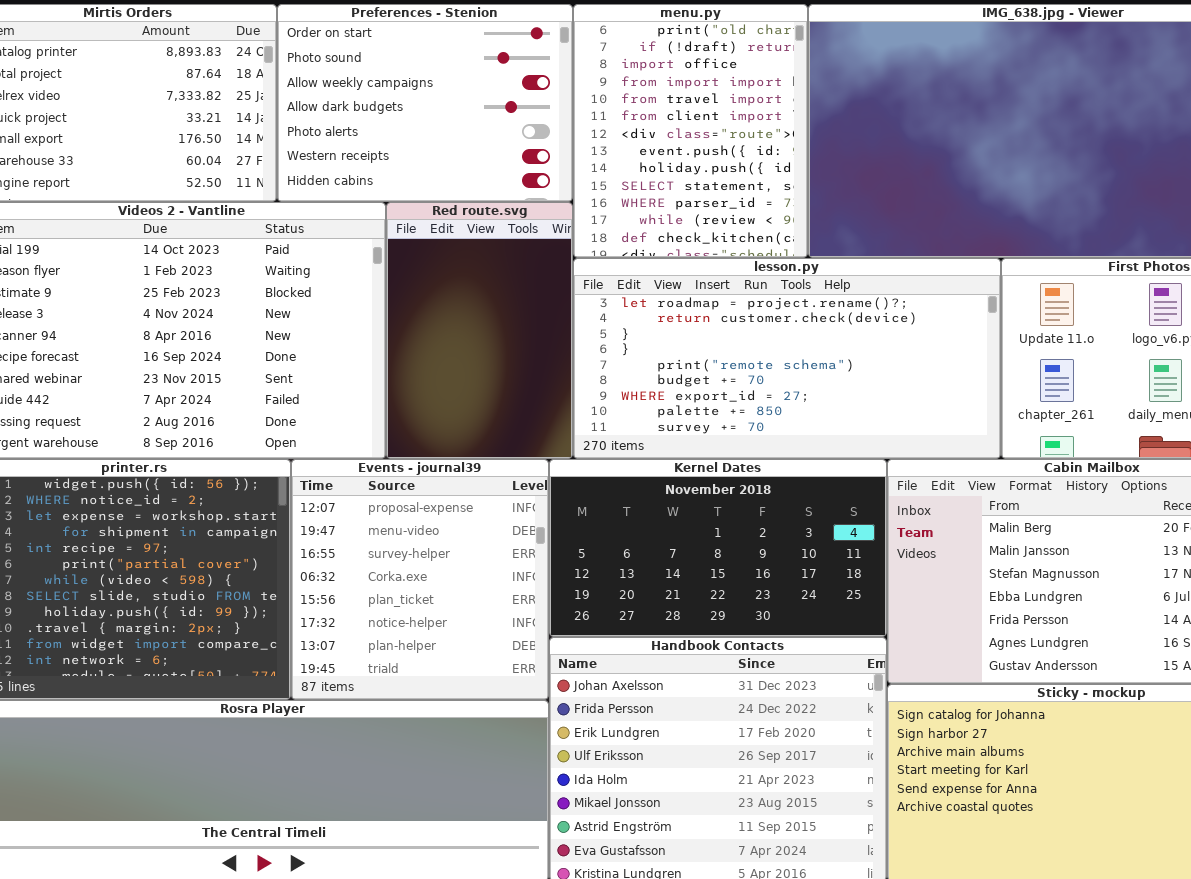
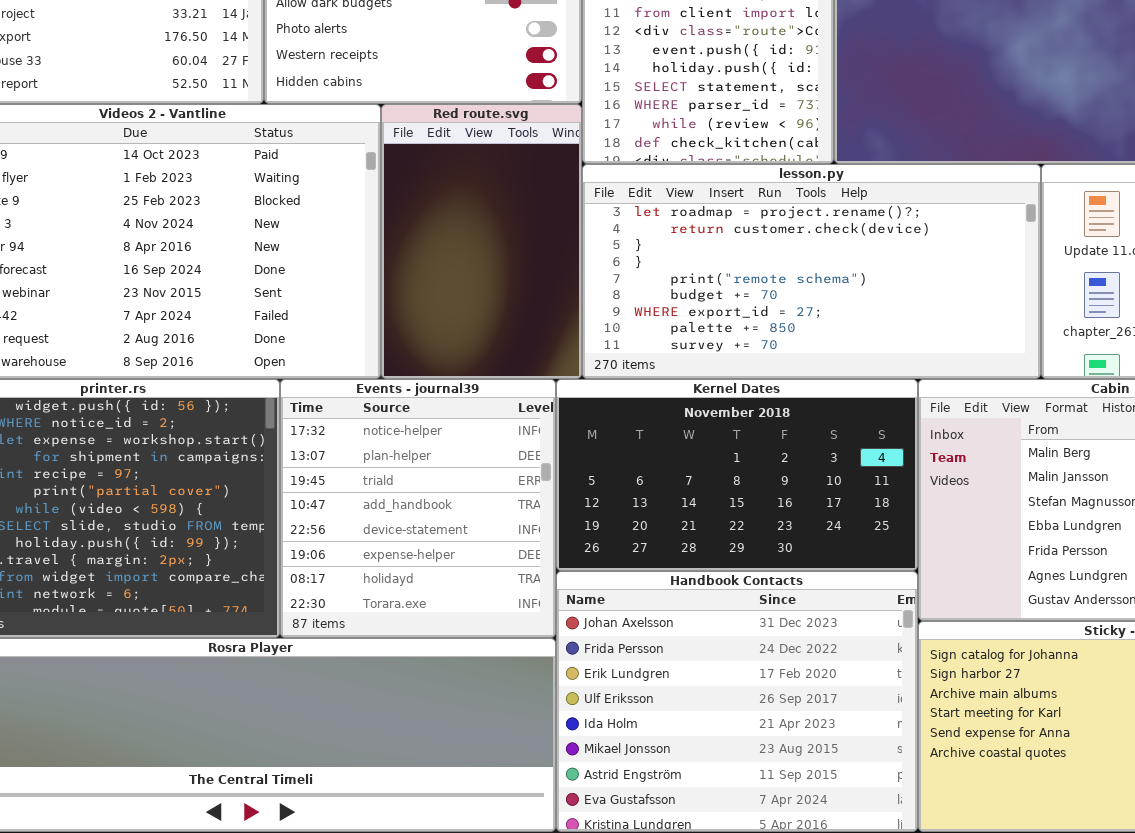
Events - journal39: [291,459,549,700] -> [280,379,556,638], scrolled down 5 rows

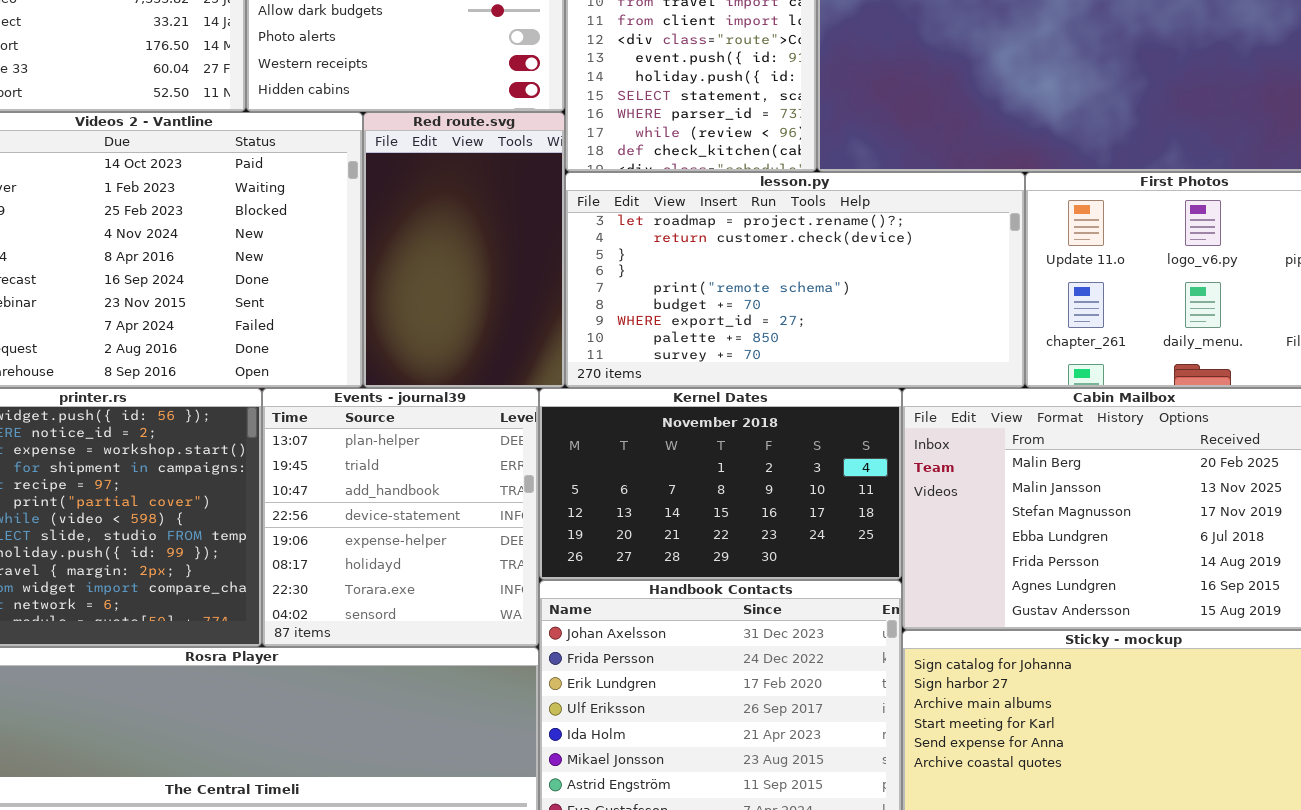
Events - journal39: [280,379,556,638] -> [262,388,539,647], scrolled down 1 row

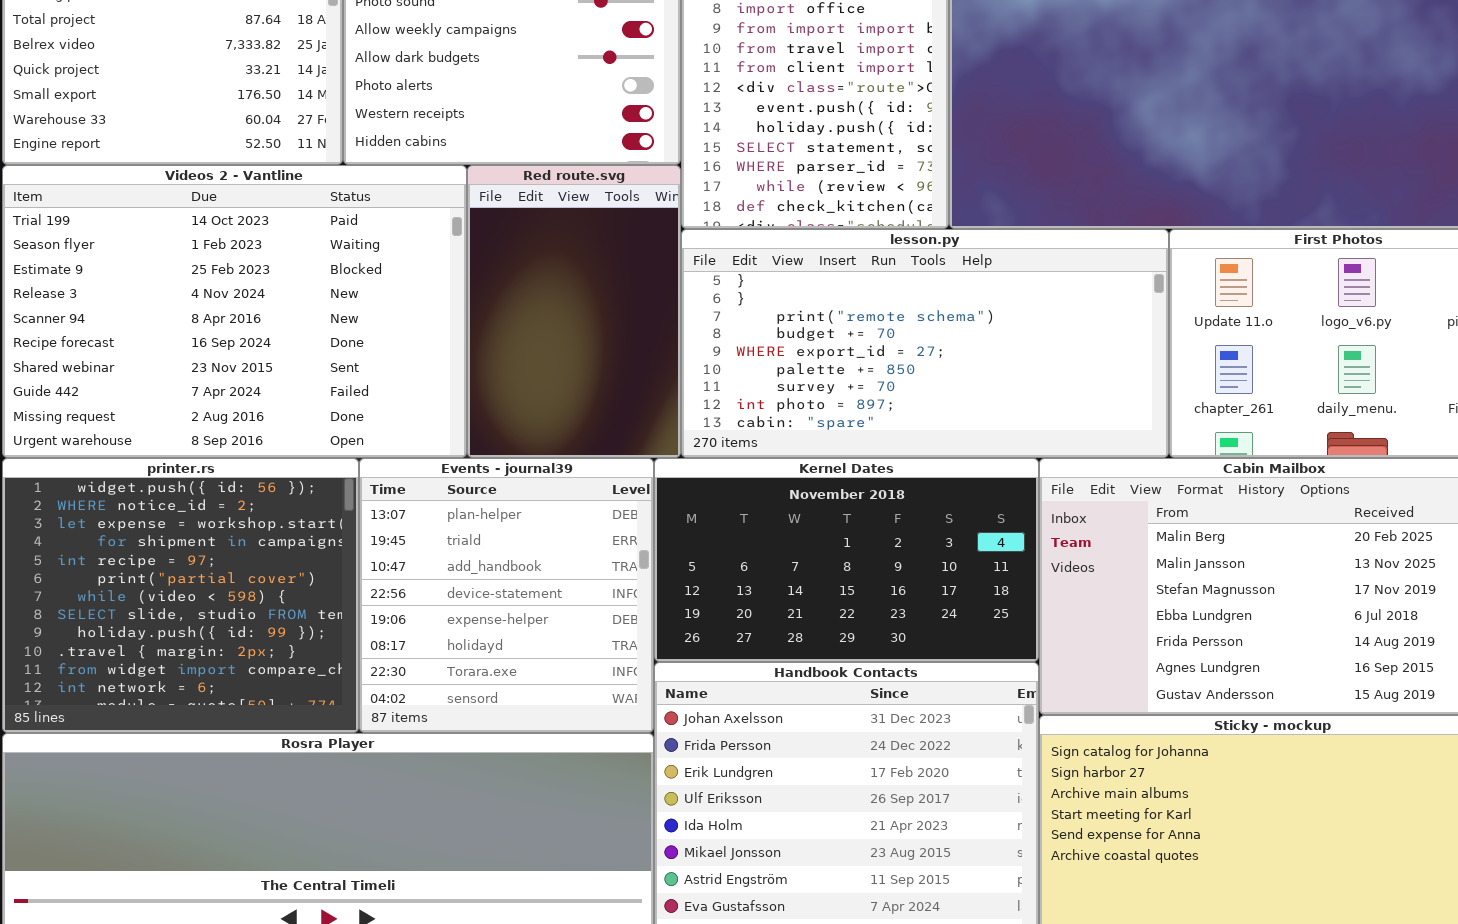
lesson.py: [565,172,1025,388] -> [681,229,1169,458], scrolled down 2 rows

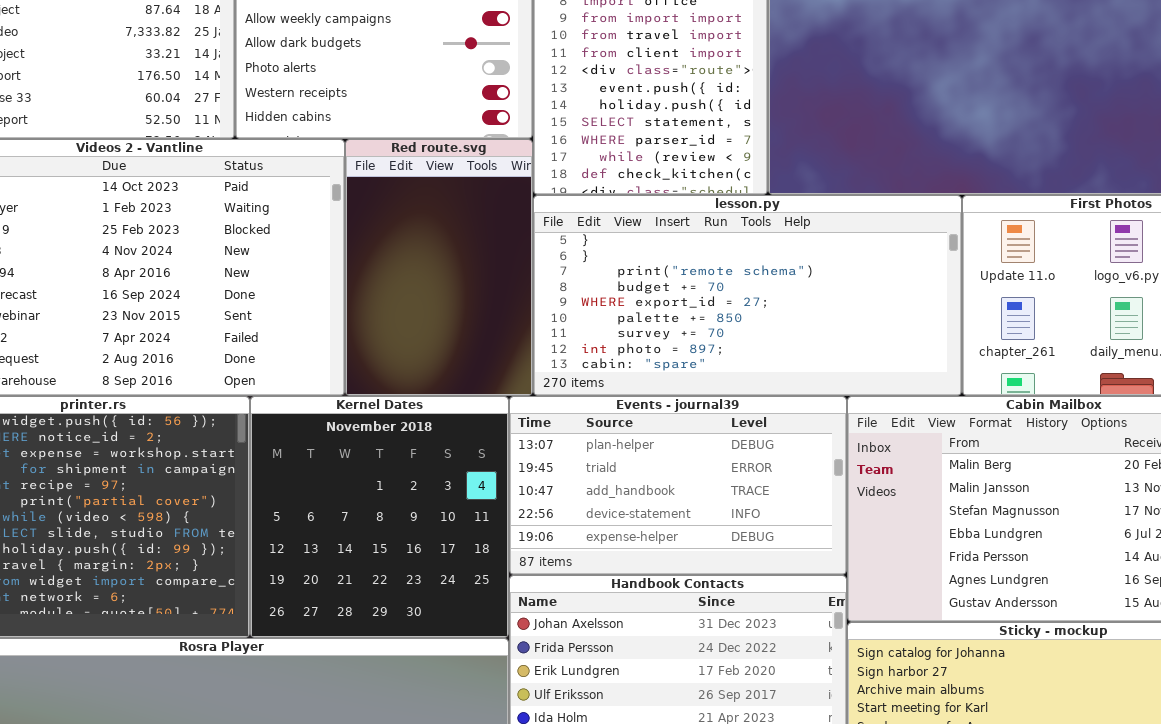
Events - journal39: [359,458,654,733] -> [509,396,847,575], moved, resized
Kernel Dates: [654,458,1039,662] -> [250,396,509,638], moved, resized

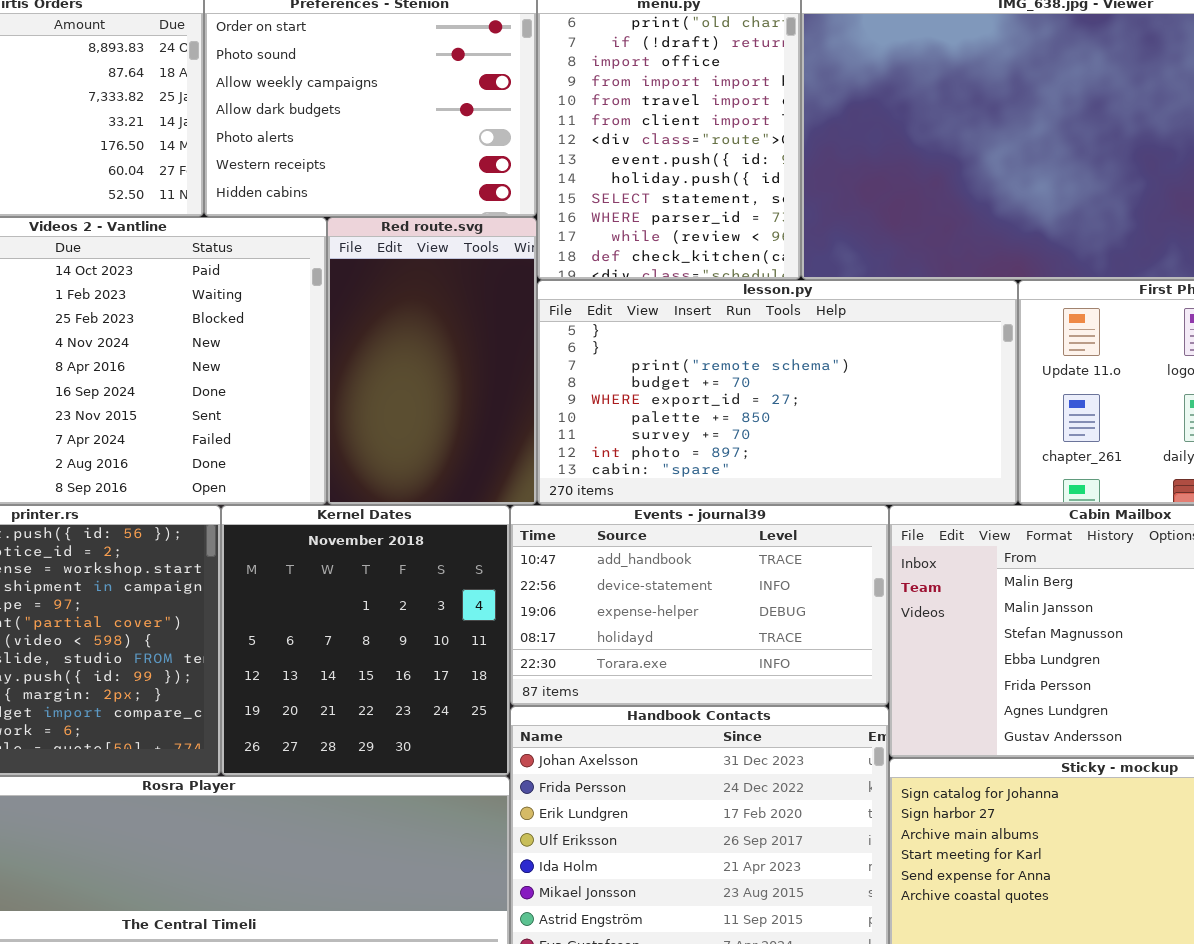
Events - journal39: [509,396,847,575] -> [510,505,889,706], scrolled down 2 rows

